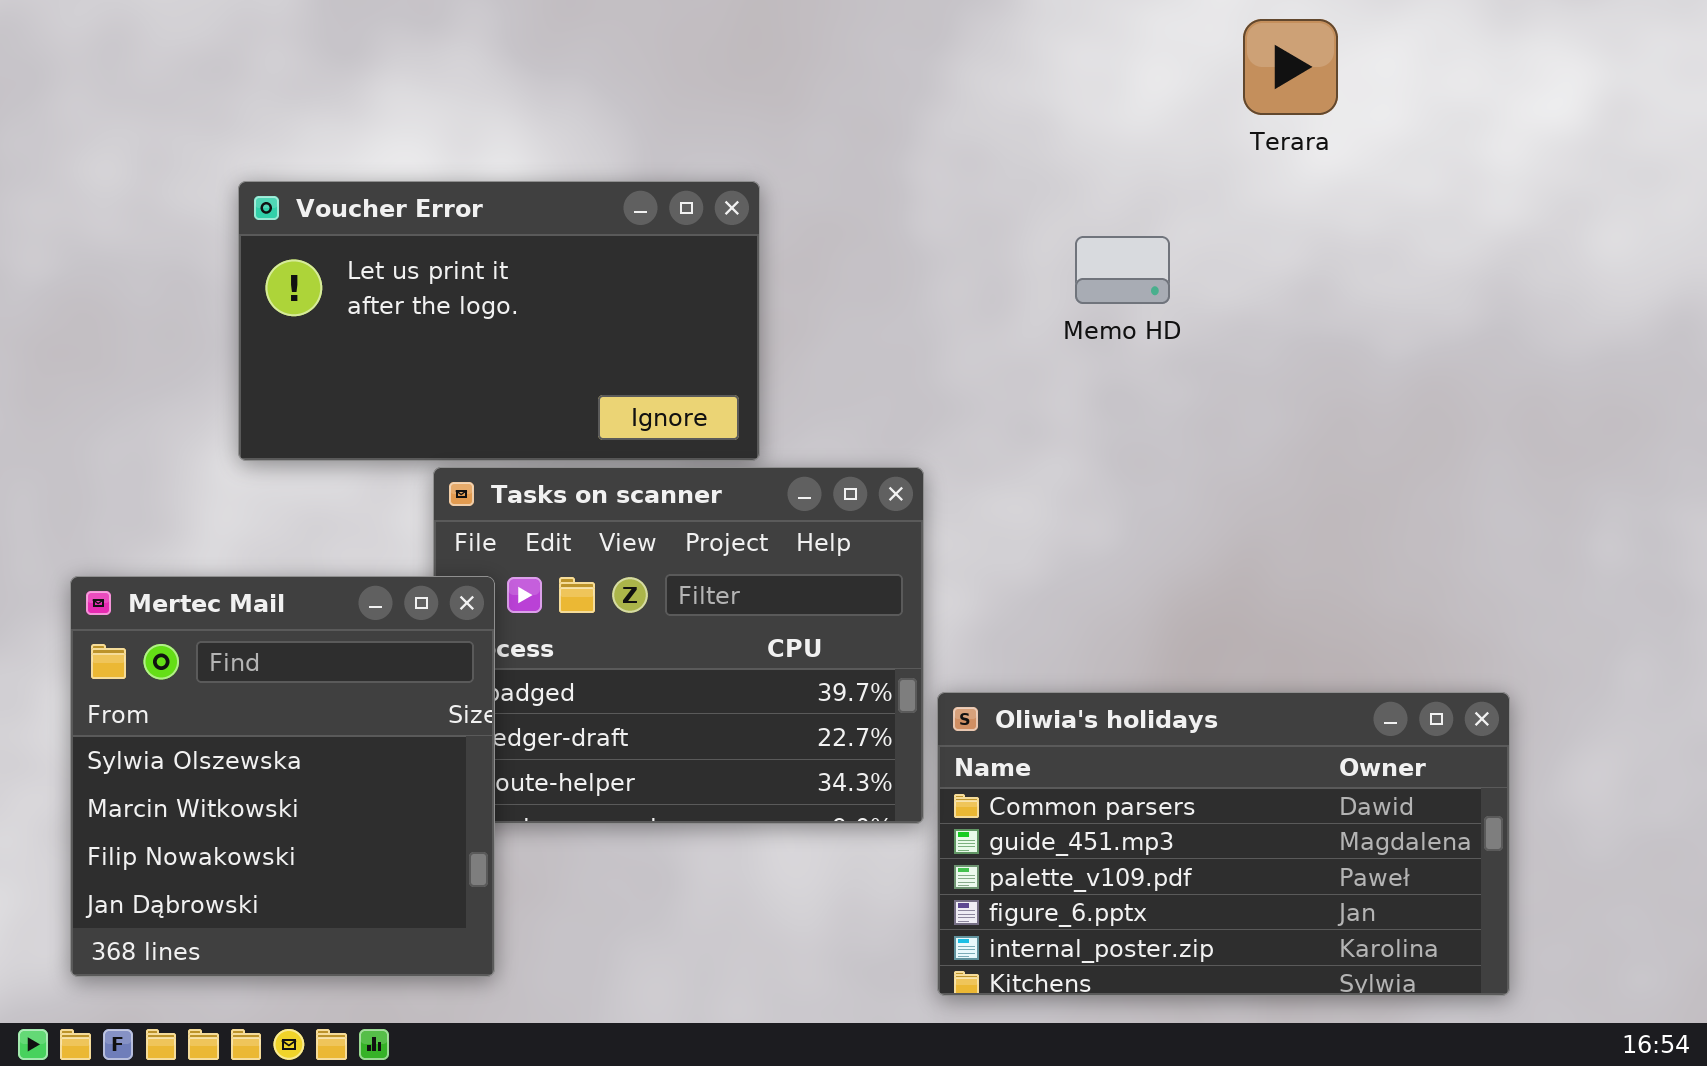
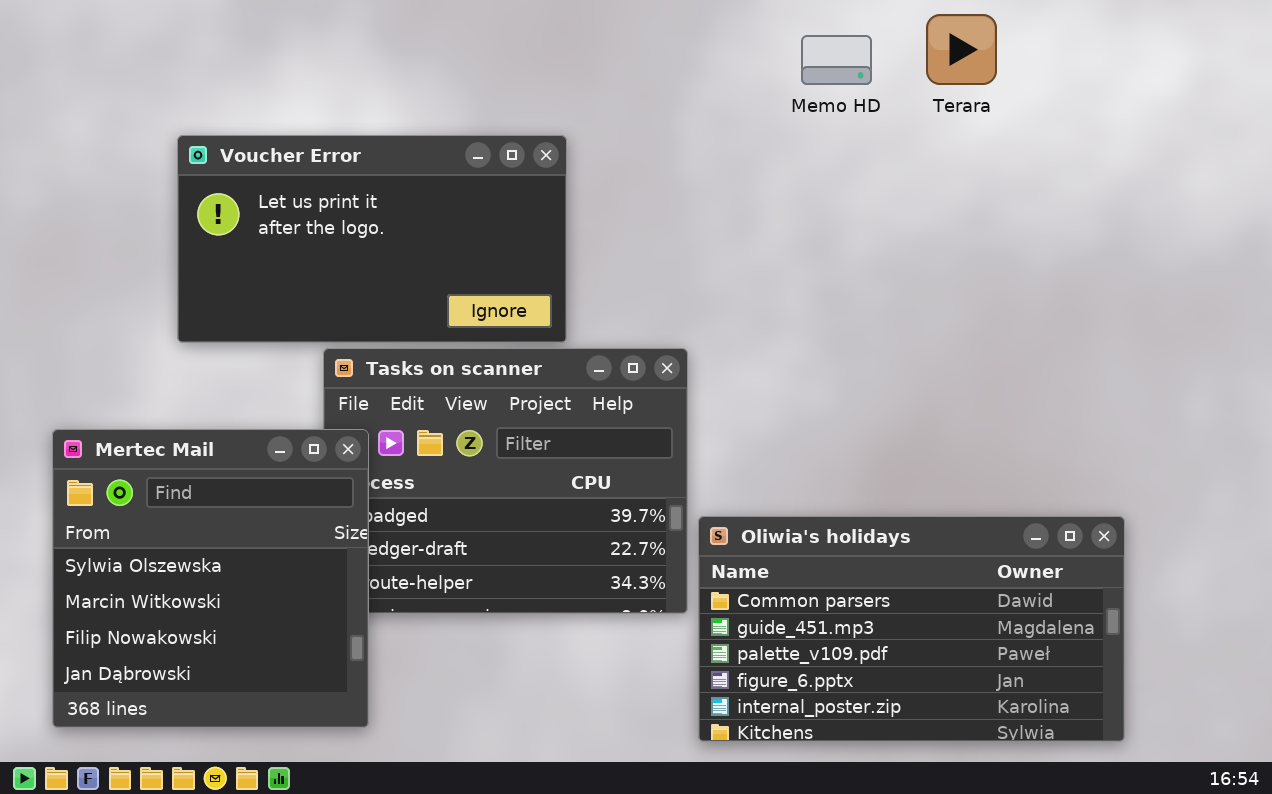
Memo HD: [1075,236,1170,304] -> [801,35,872,85], moved

